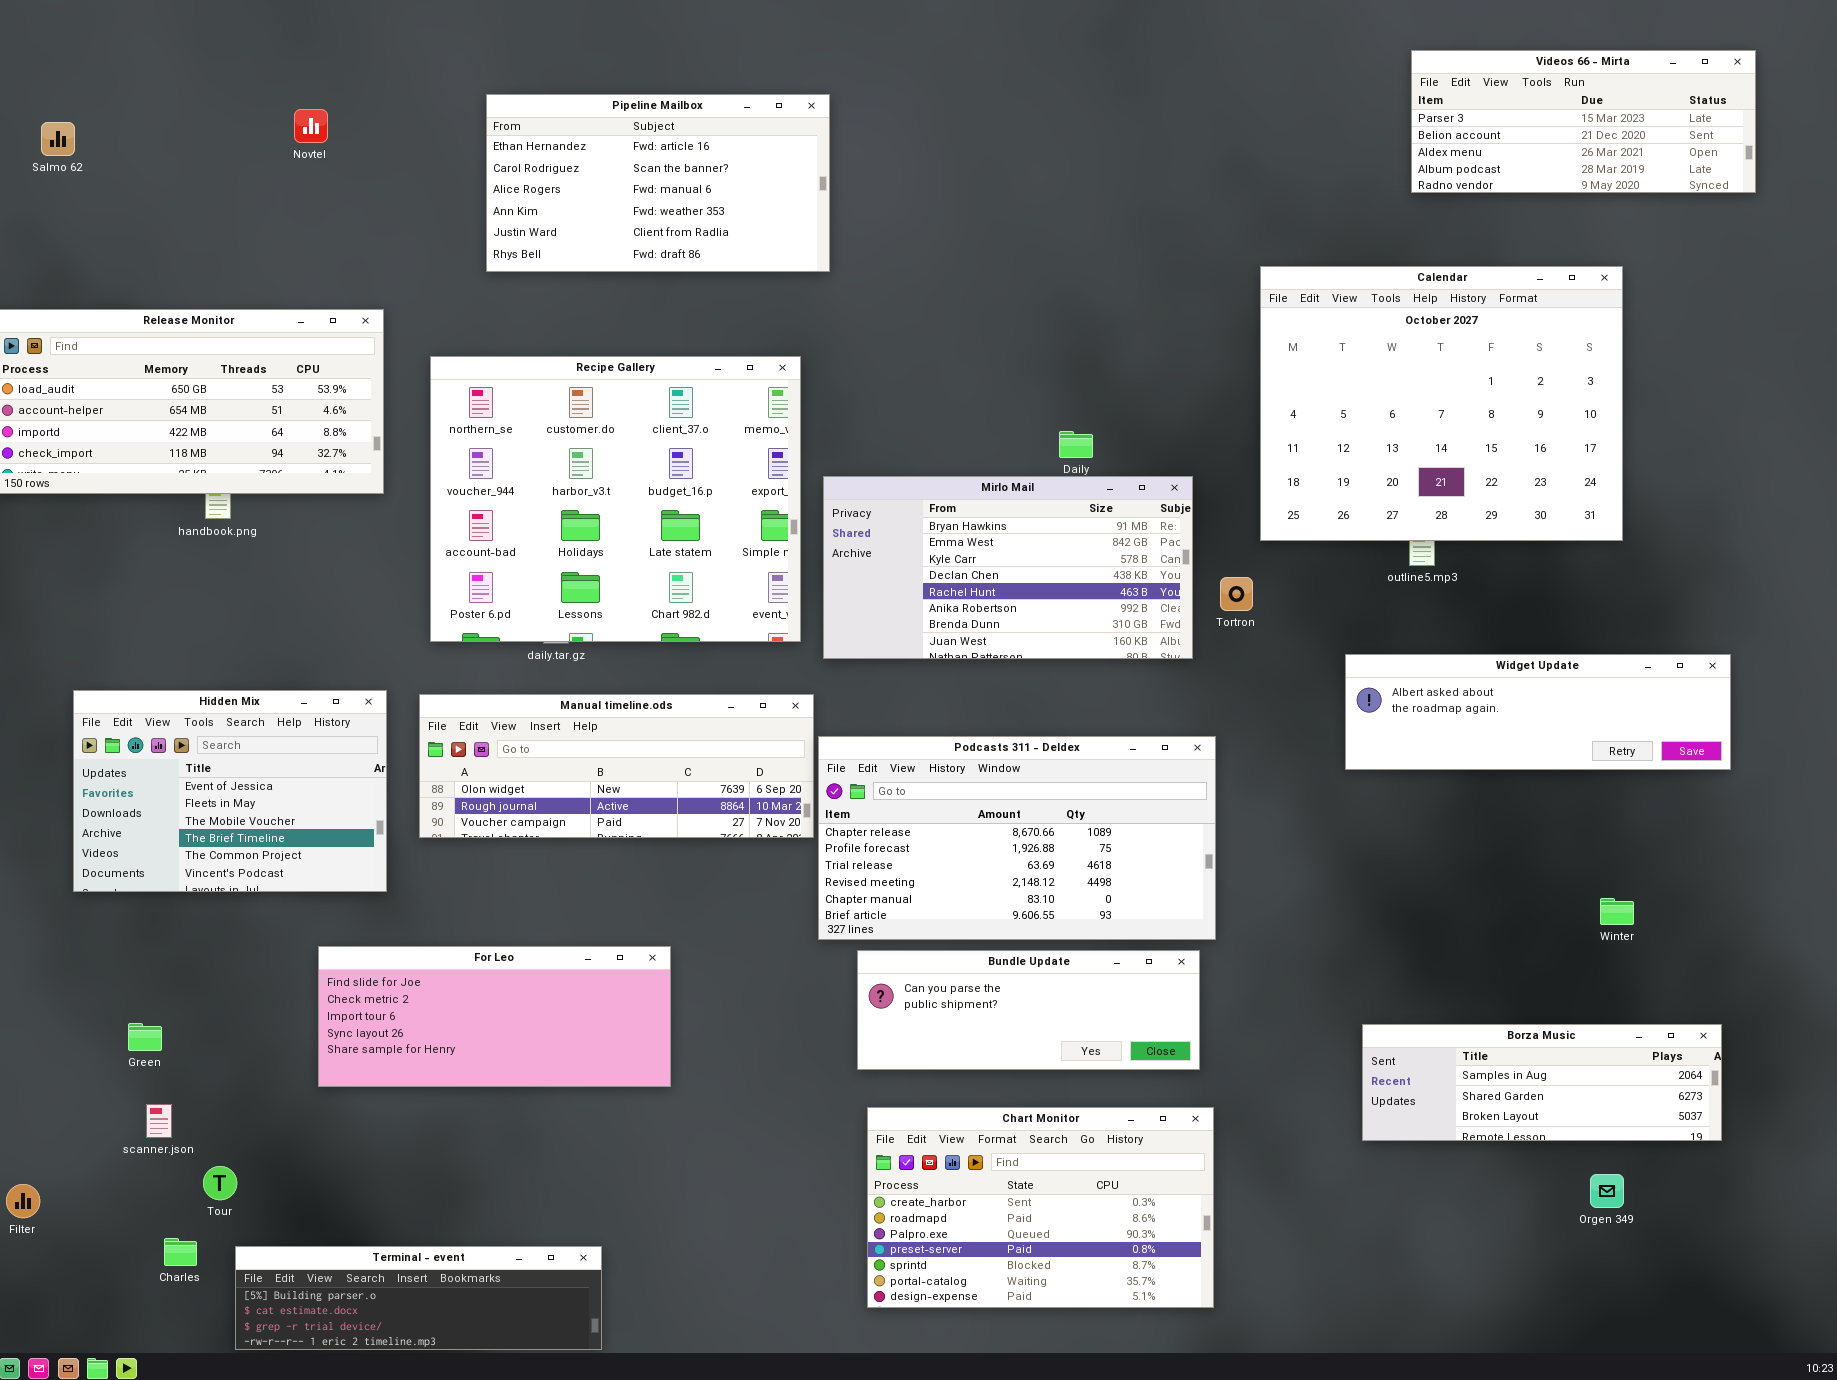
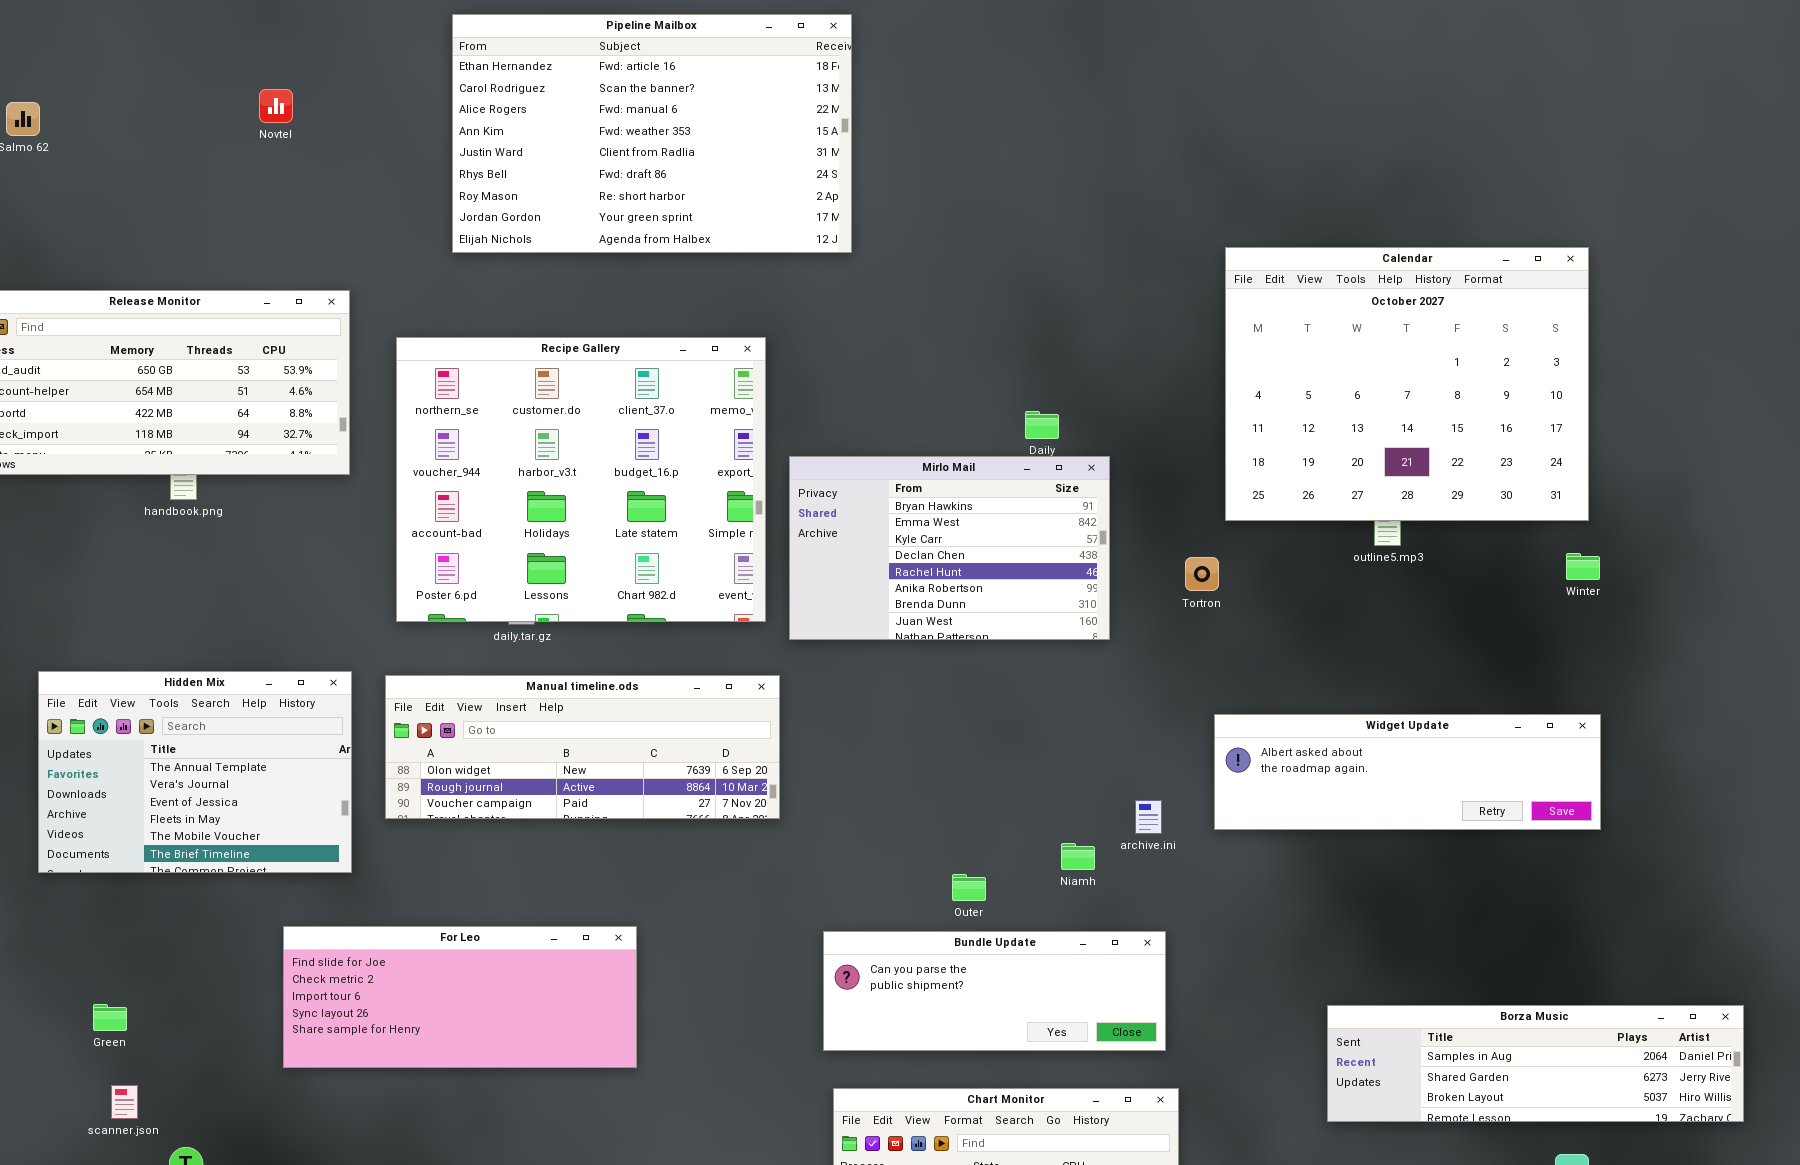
Videos 66 - Mirta: [1411,50,1756,193] -> none, closed
Pipeline Mailbox: [486,94,830,272] -> [452,14,852,253], resized
Mirlo Mail: [823,476,1193,659] -> [789,456,1110,640], resized
Widget Update: [1345,654,1731,770] -> [1214,714,1601,830], moved
Hidden Mix: [73,690,387,892] -> [38,671,352,873], scrolled up 2 rows
Podcasts 311 - Deldex: [818,736,1216,940] -> none, closed
Winter: [1600,898,1634,925] -> [1566,553,1600,580], moved
Borza Music: [1362,1024,1722,1141] -> [1327,1005,1744,1122], resized

